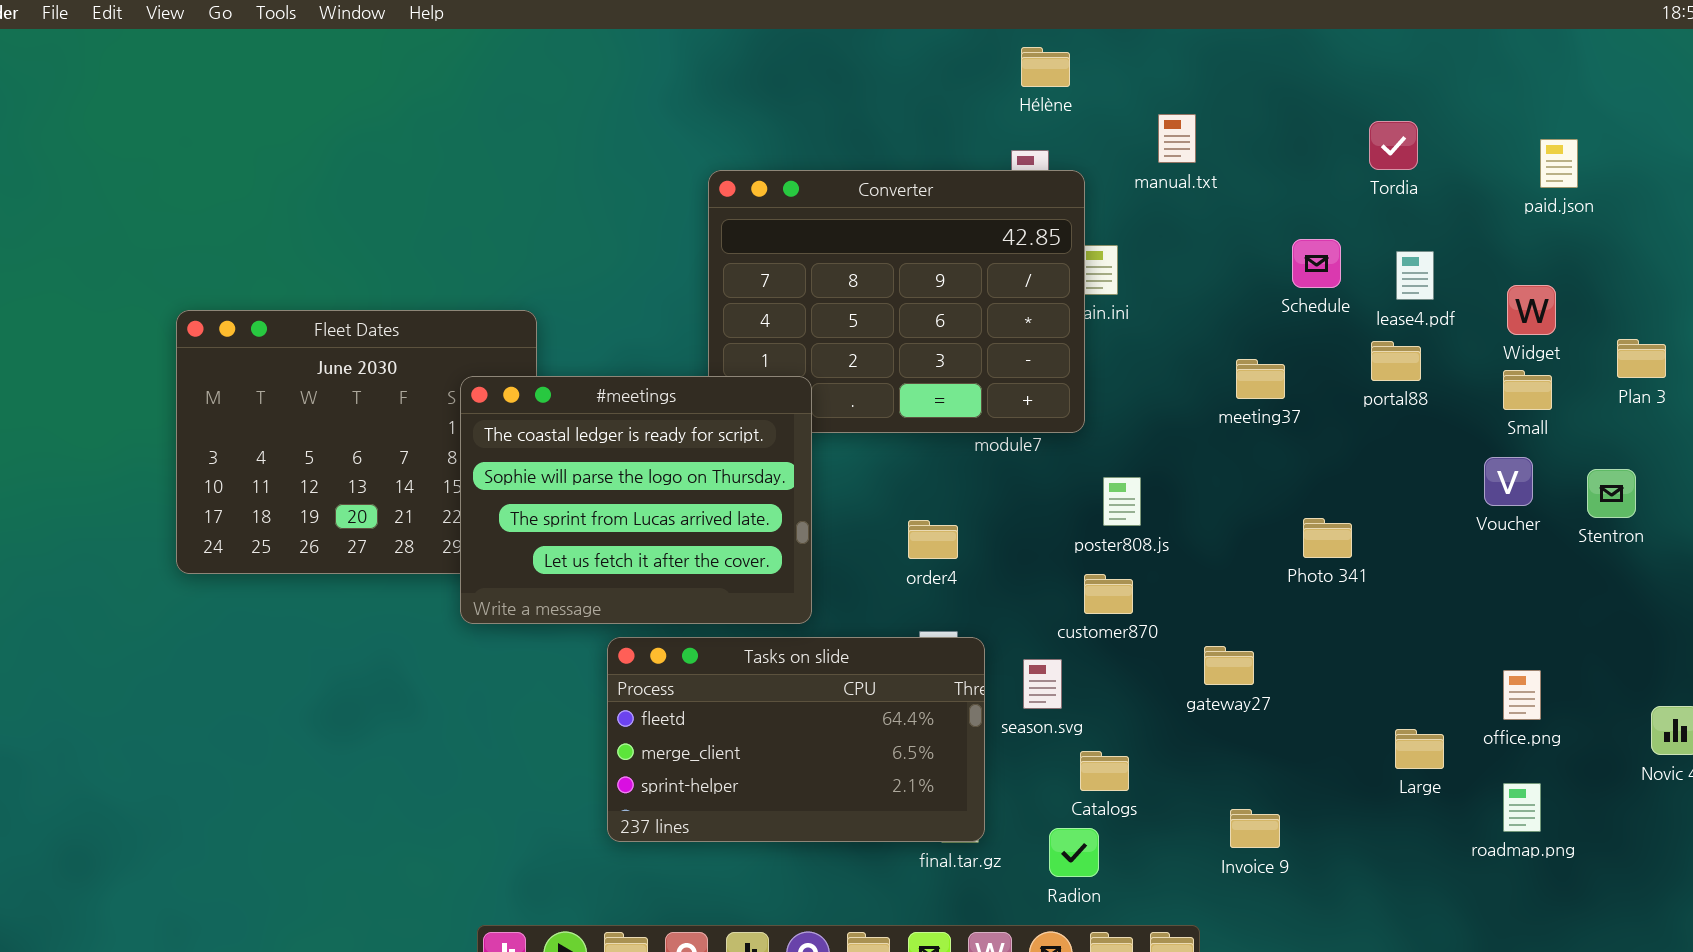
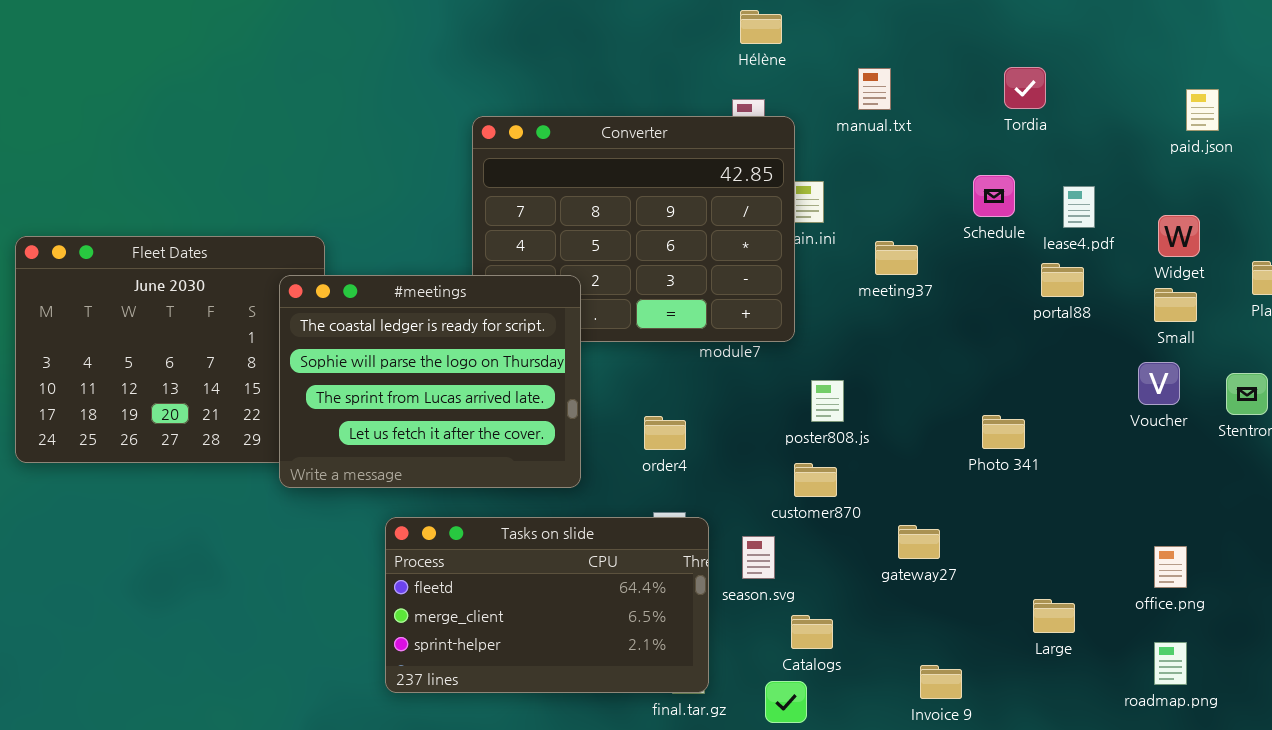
Tordia: [1369,121,1418,170] -> [1004,67,1046,109], moved
meeting37: [1236,359,1285,399] -> [875,241,918,275], moved
#meetings: [460,376,812,624] -> [279,275,581,488], moved
Large: [1395,729,1444,769] -> [1033,599,1075,633], moved

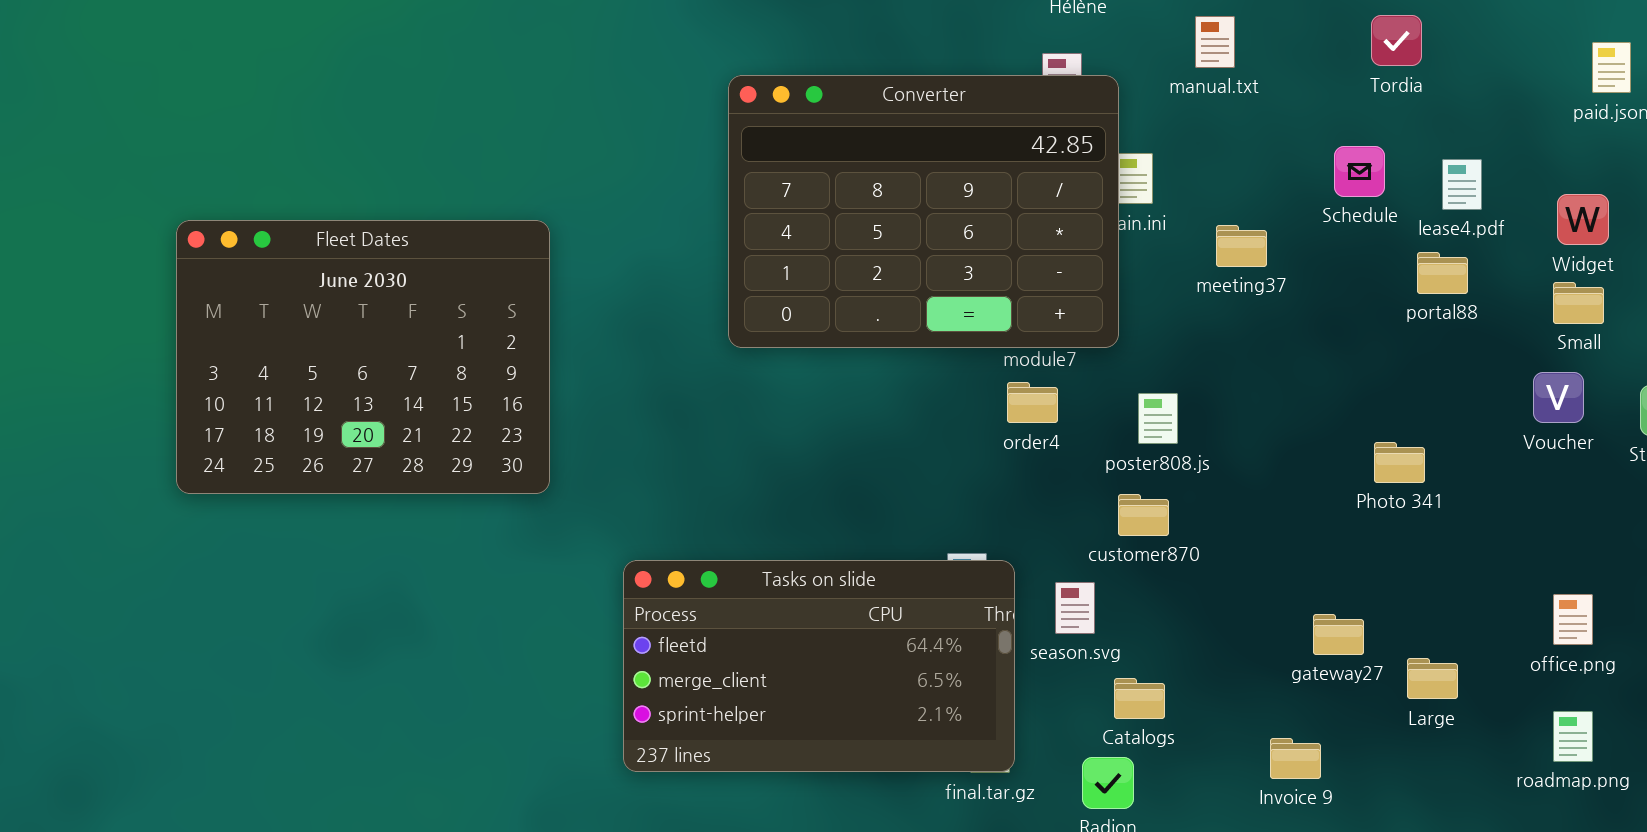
#meetings: [279,275,581,488] -> none, closed
Photo 341: [982,415,1025,449] -> [1374,442,1425,483], moved
order4: [644,416,686,450] -> [1007,382,1058,423], moved
gateway27: [898,525,940,559] -> [1313,614,1364,655], moved

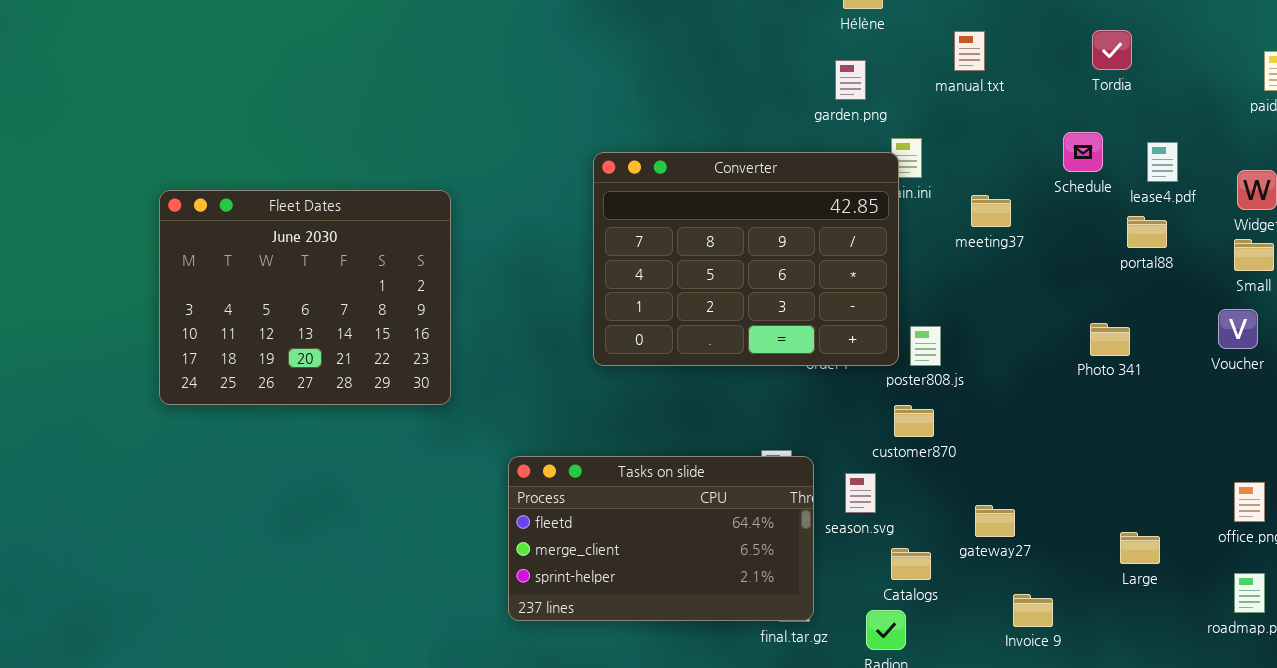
Converter: [728,75,1119,348] -> [593,152,899,366], moved
Photo 341: [1374,442,1425,483] -> [1090,323,1130,356], moved
gateway27: [1313,614,1364,655] -> [975,505,1015,537], moved

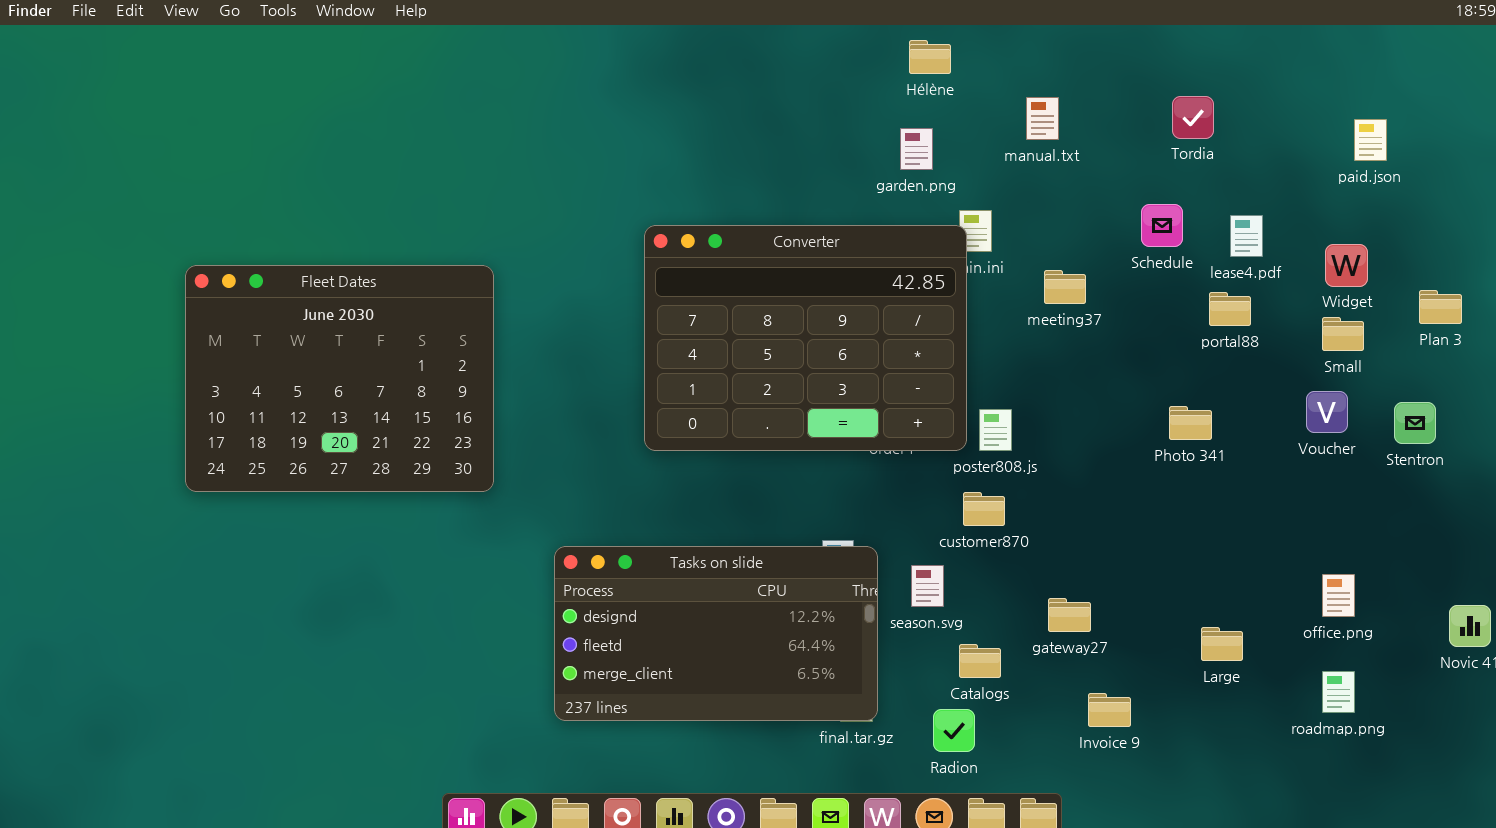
Tasks on slide: [508,456,814,621] -> [554,546,878,721], scrolled up 1 row

